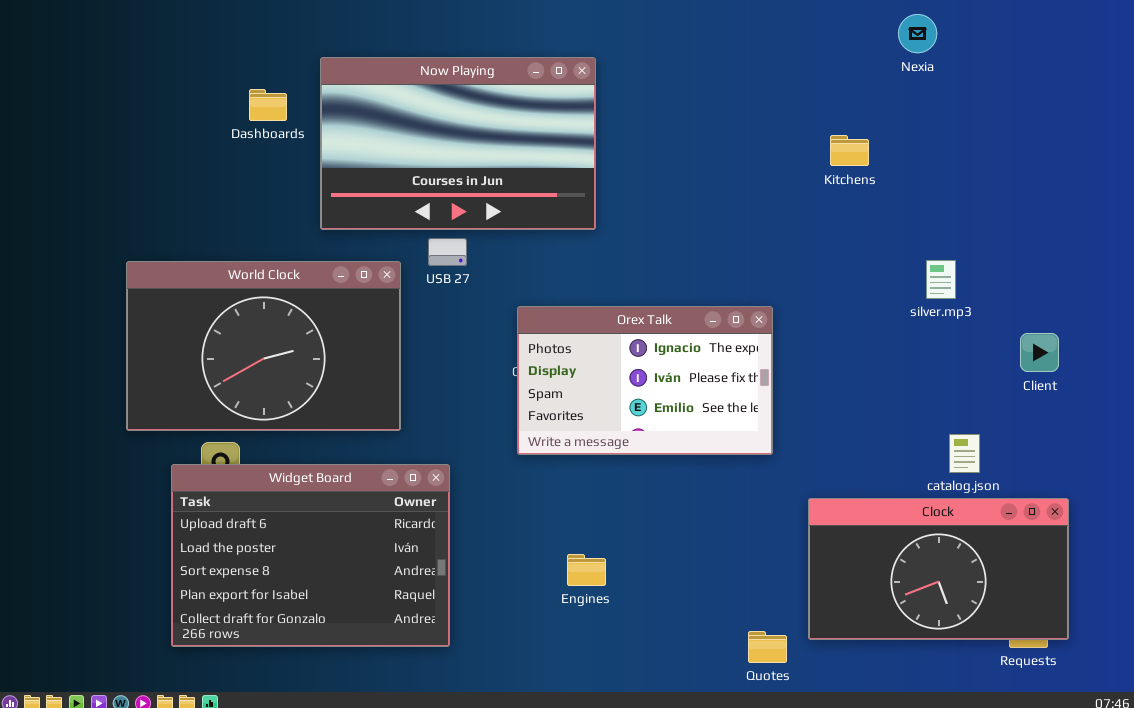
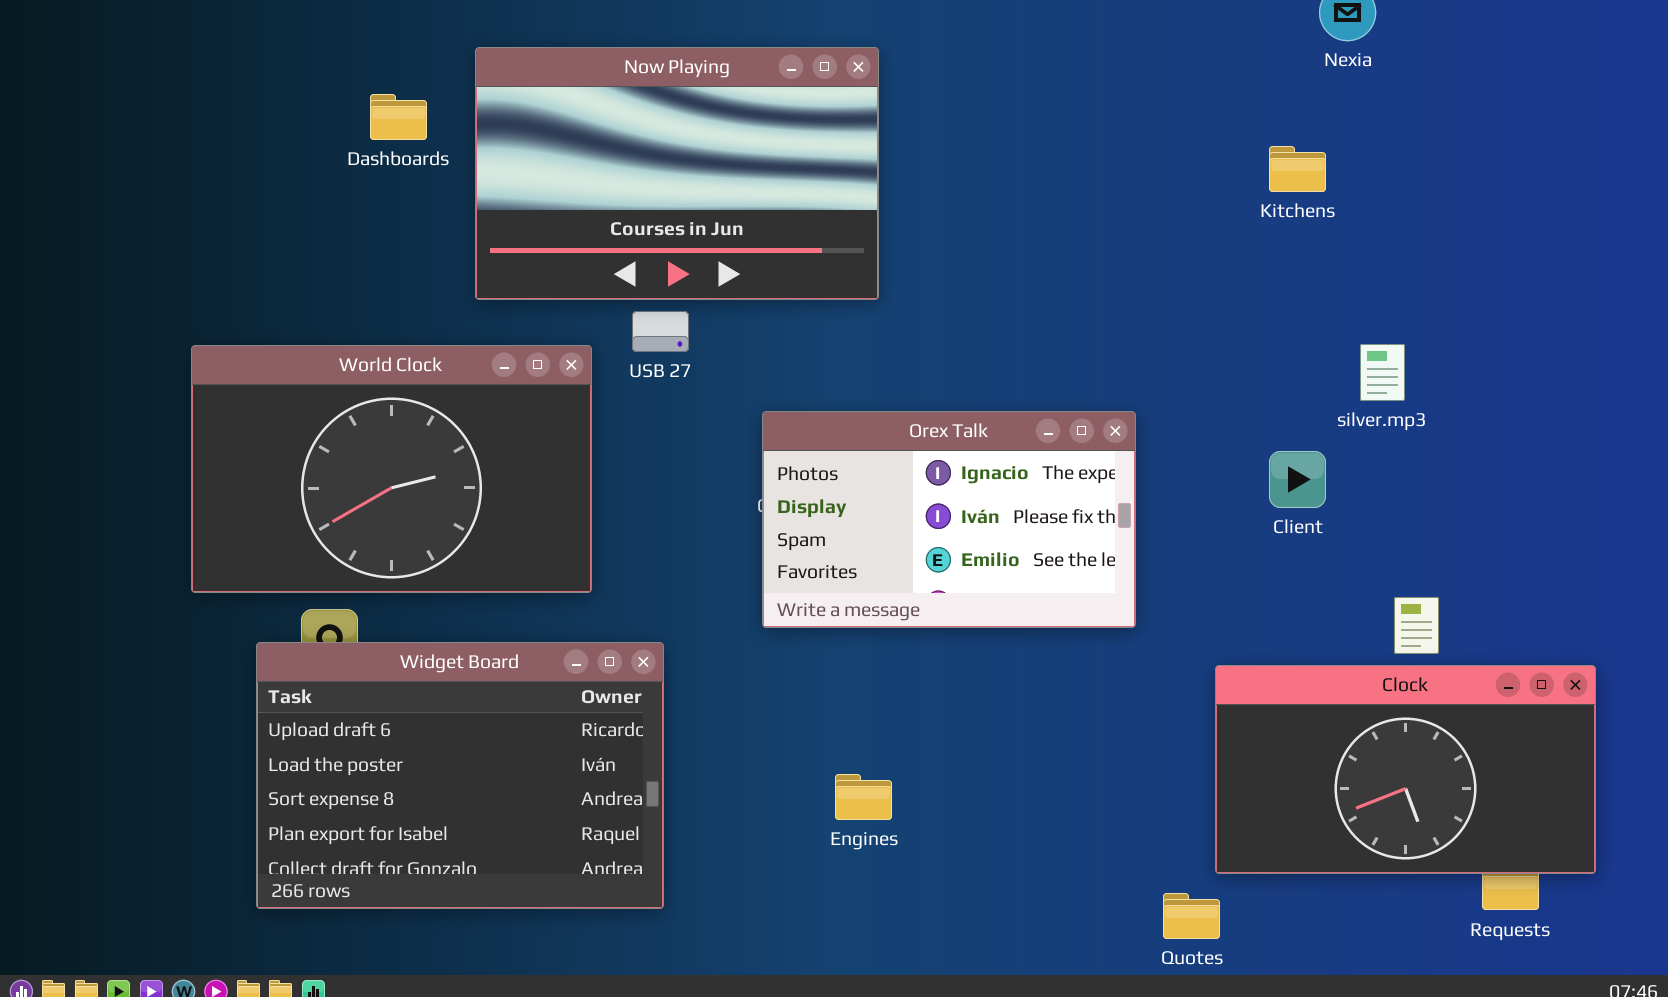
Kitchens: [830,135,869,166] -> [1269,146,1326,192], moved
Client: [1020,333,1059,372] -> [1269,451,1326,508], moved
Clock: [808,498,1069,640] -> [1215,665,1596,874], moved
Quotes: [748,631,787,663] -> [1163,893,1220,939], moved

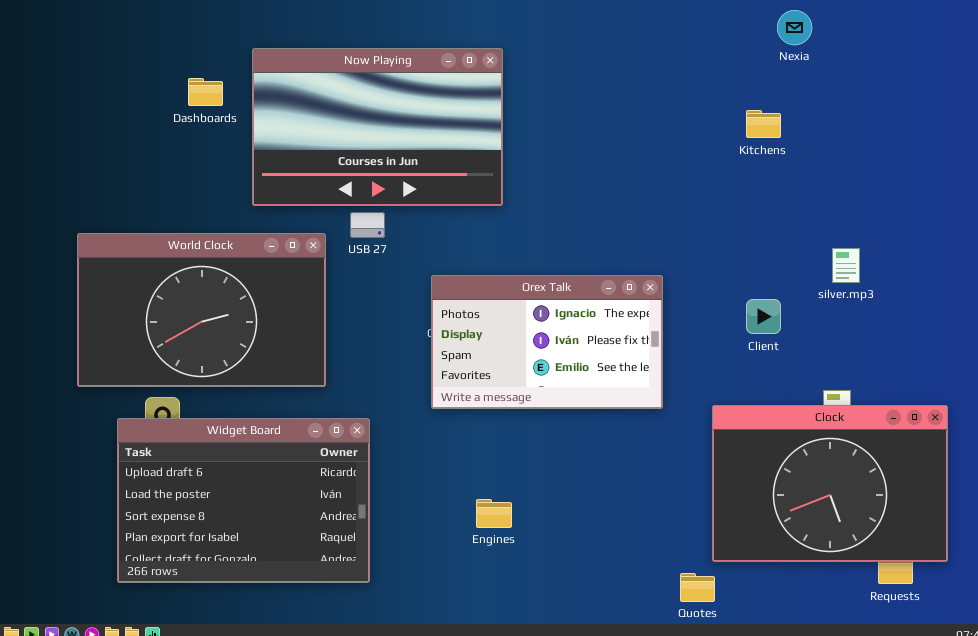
silver.mp3: [1360,344,1405,401] -> [832,248,860,283], moved
Clock: [1215,665,1596,874] -> [712,405,948,562], resized

